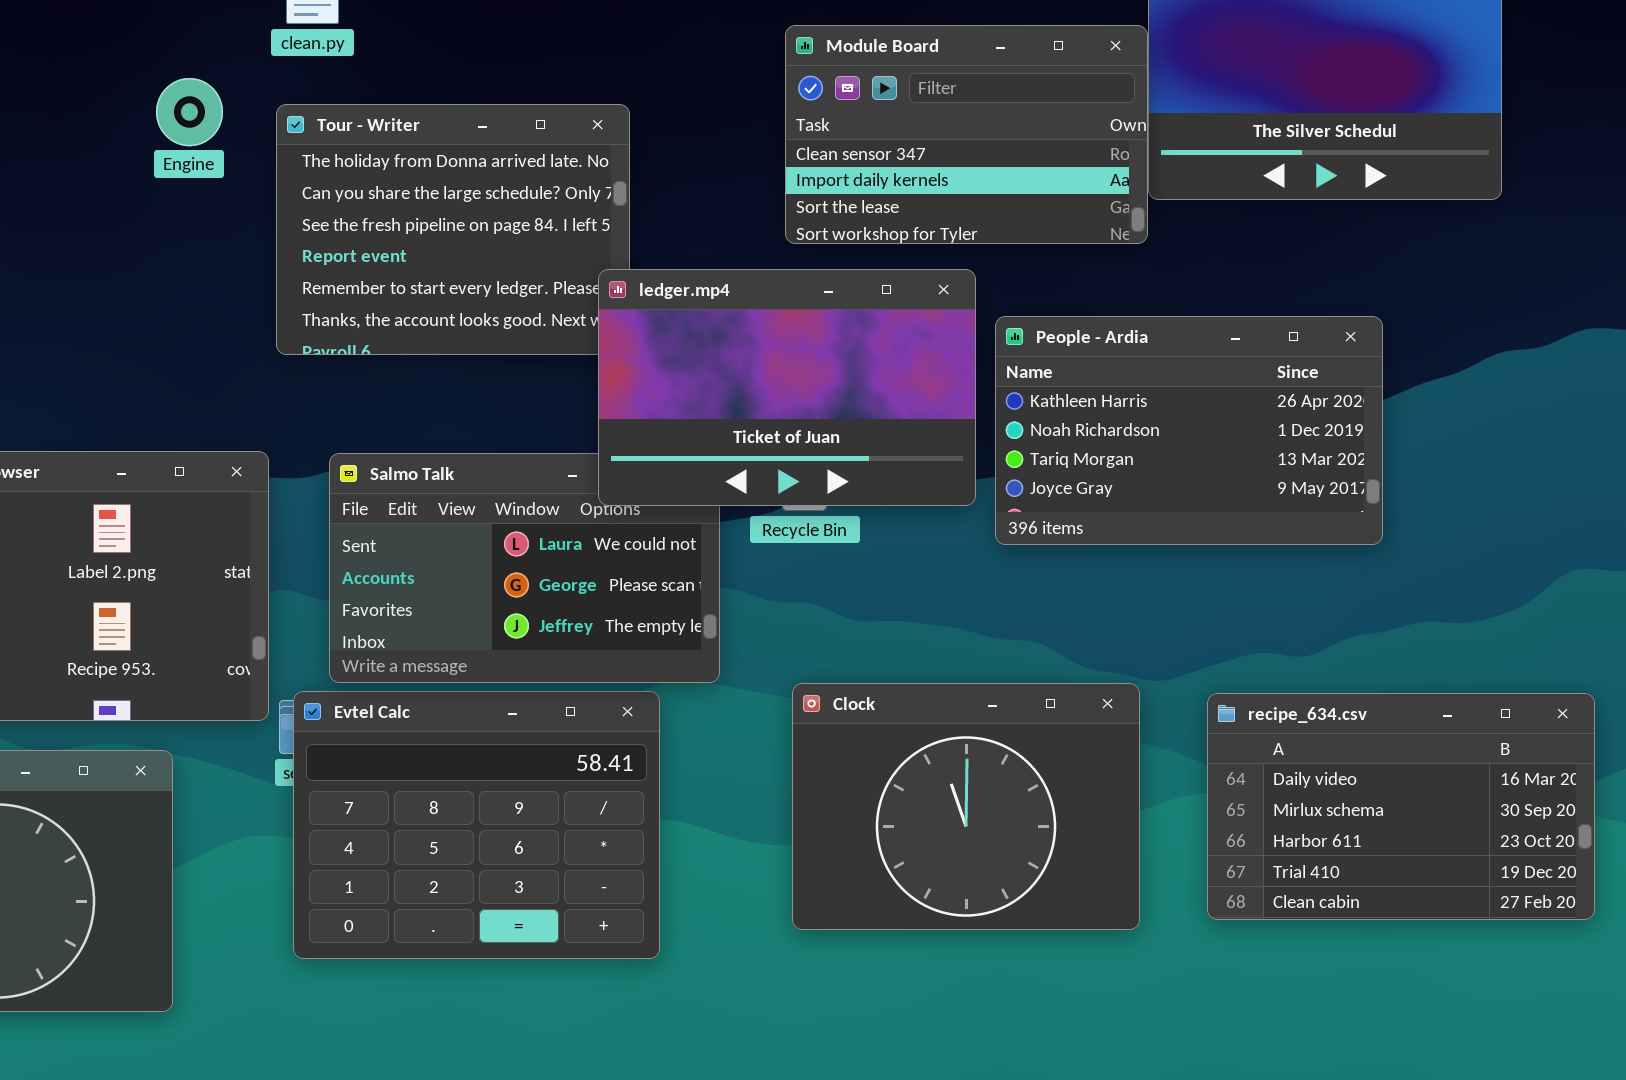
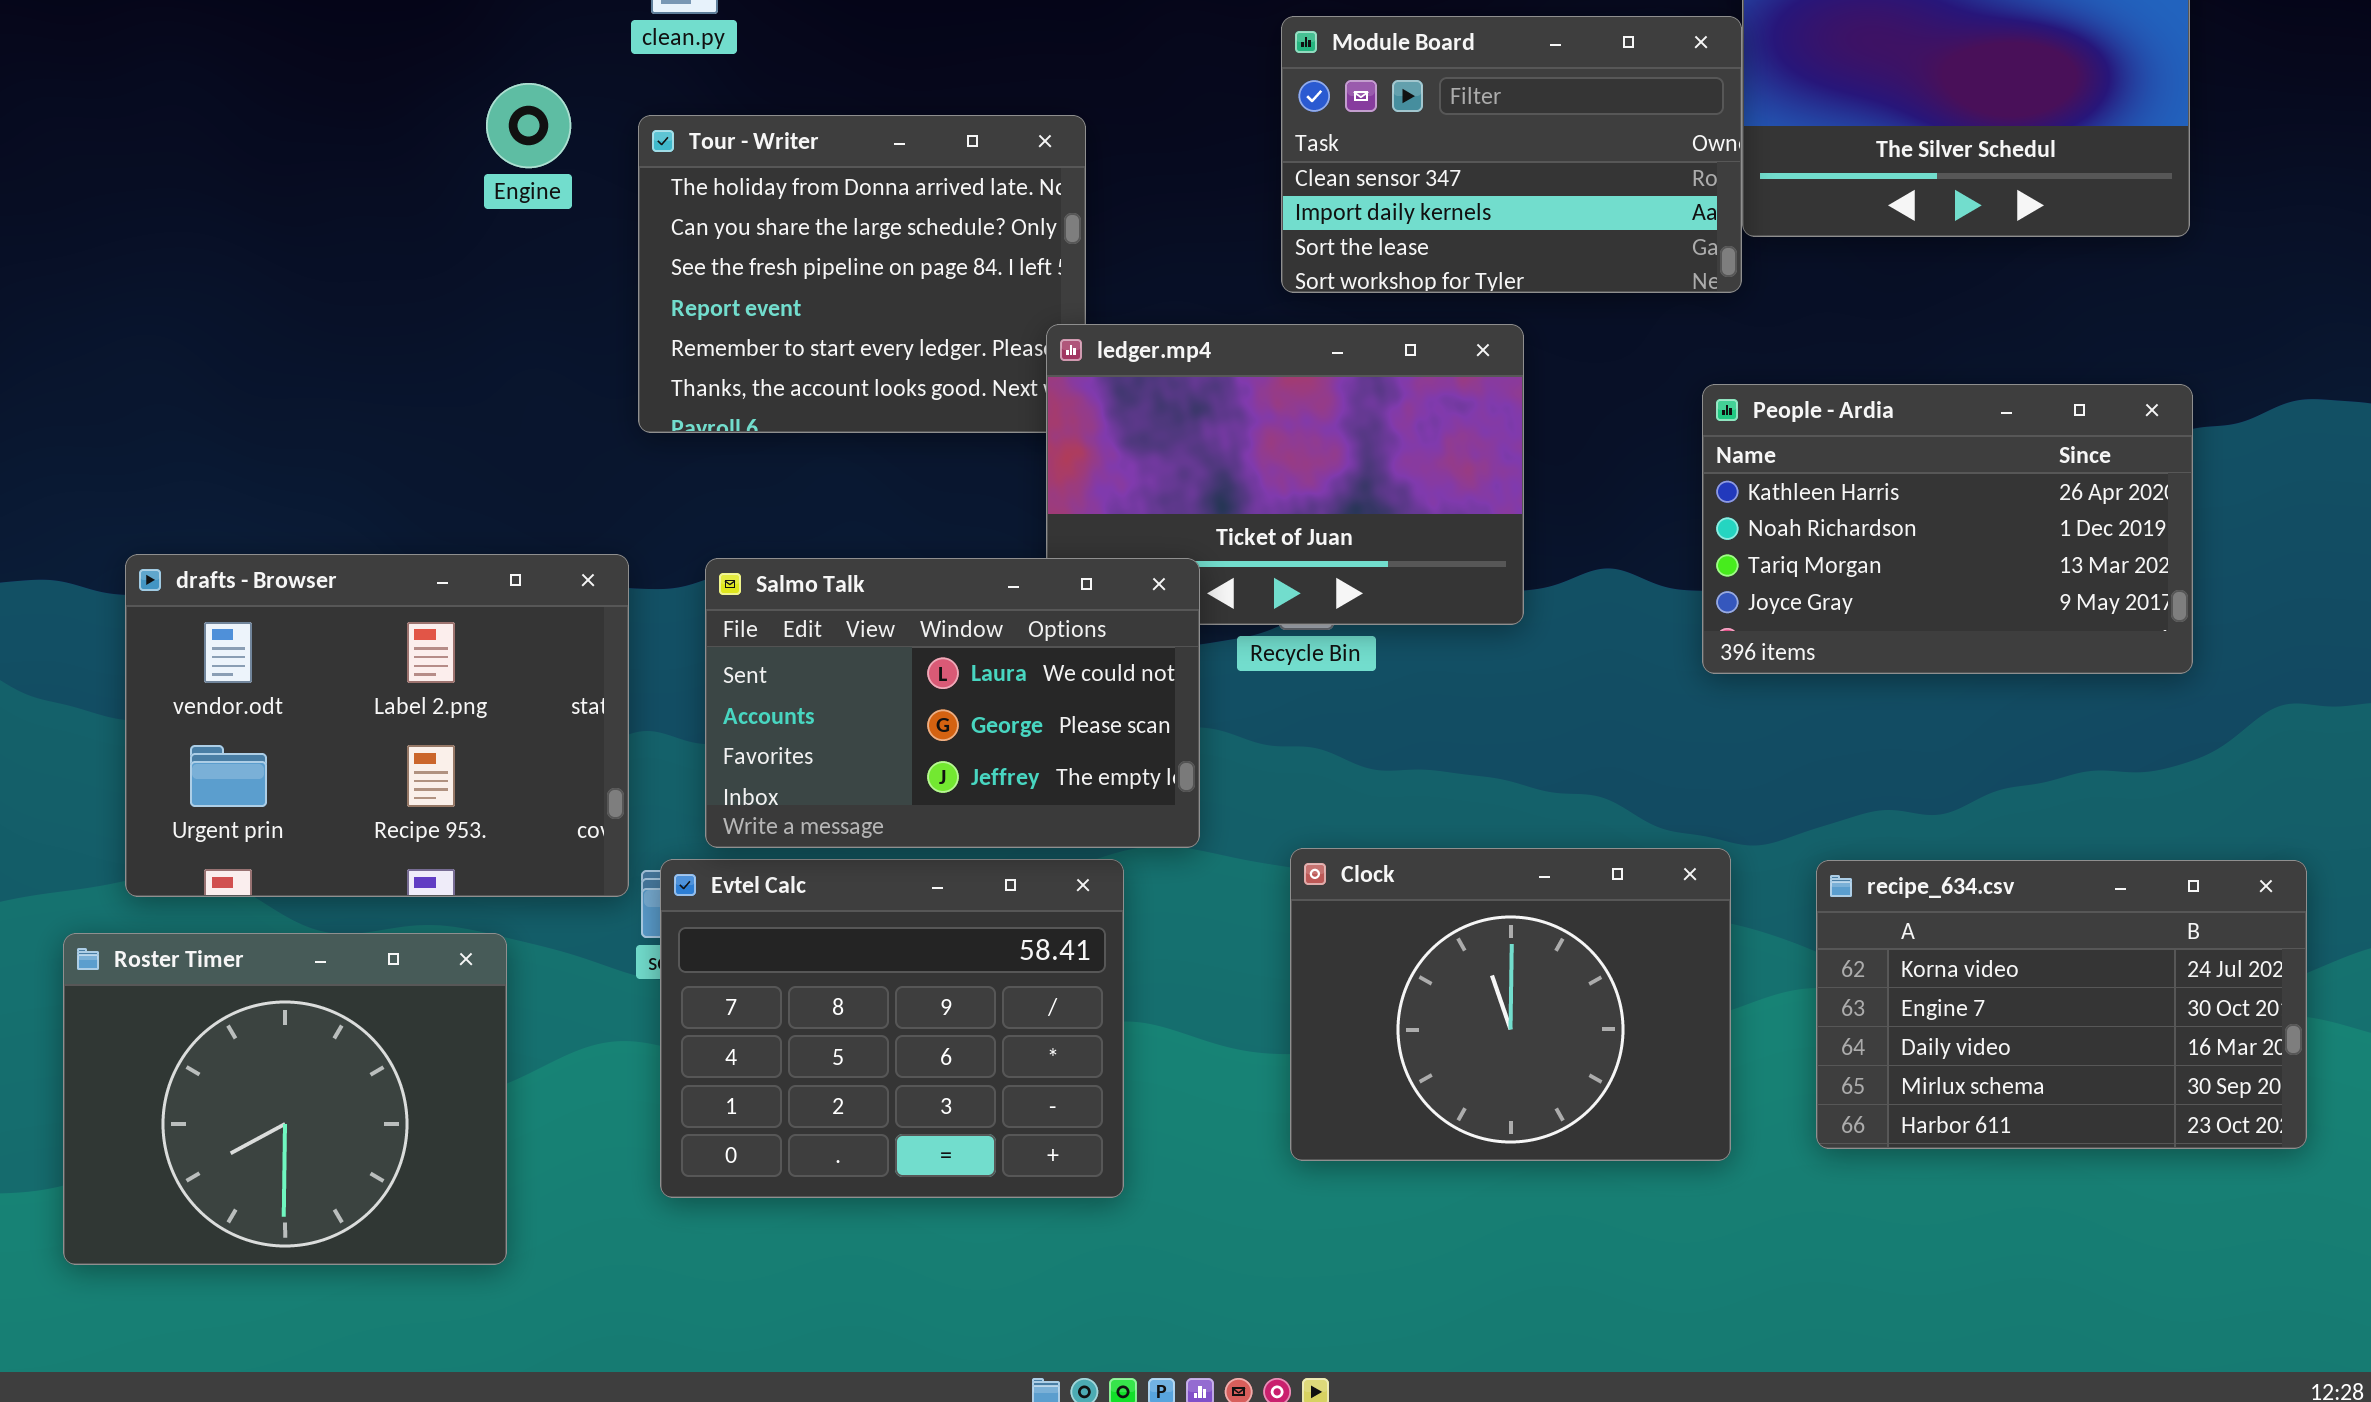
People - Ardia: [995,316,1383,545] -> [1702,384,2193,674], moved
Salmo Talk: [329,453,720,683] -> [705,558,1200,848], raised
recipe_634.csv: [1207,693,1595,920] -> [1816,860,2307,1149], scrolled up 2 rows

